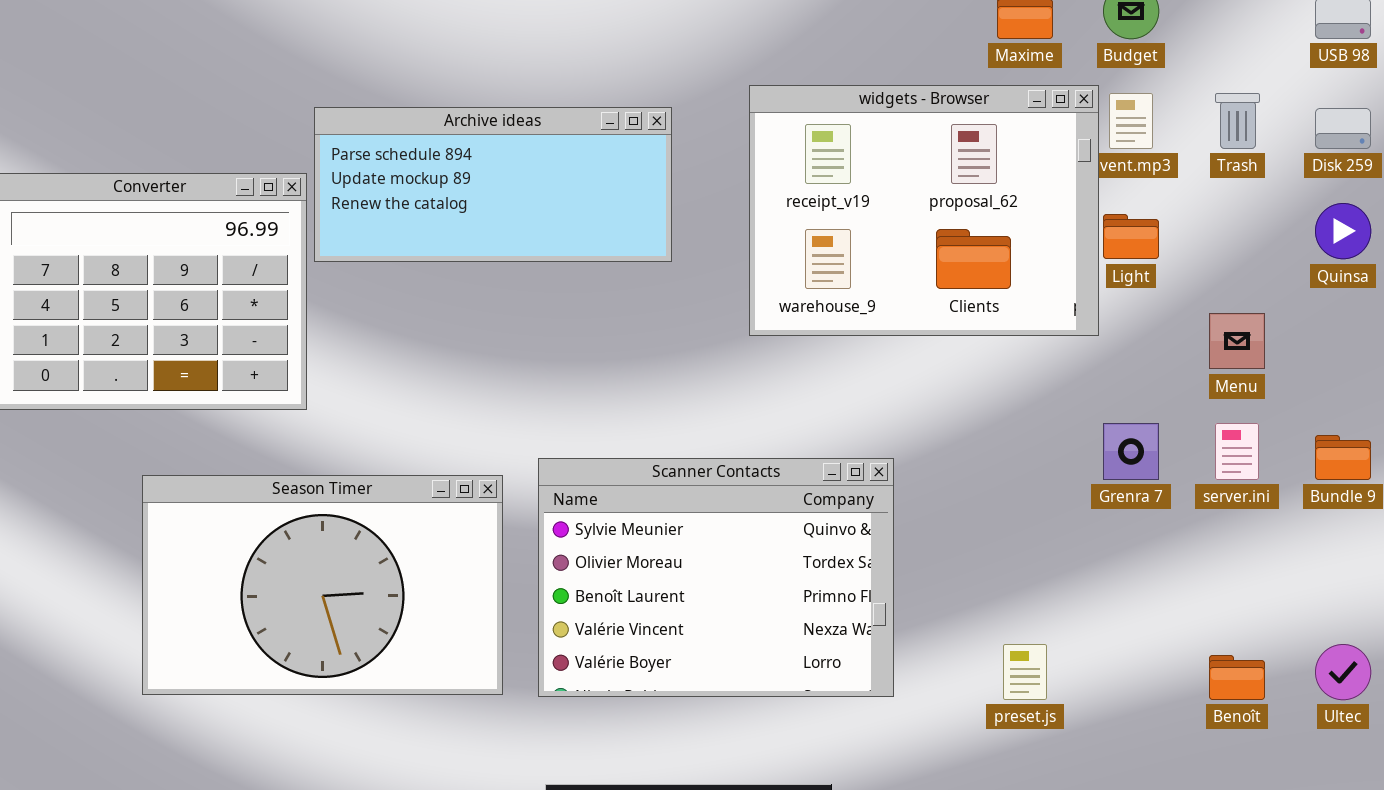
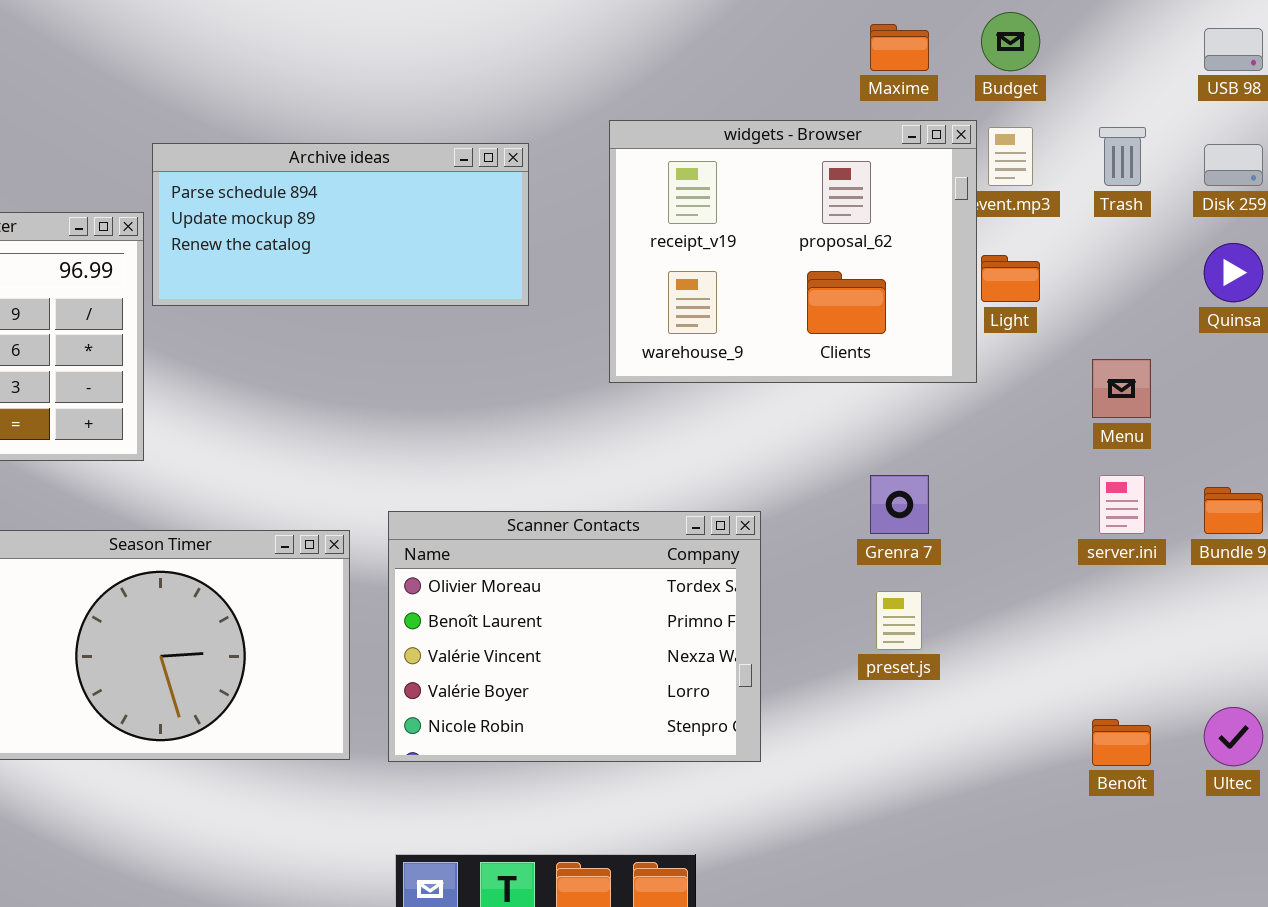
Grenra 7: [1103,423,1159,480] -> [870,475,929,534], moved
Scanner Contacts: [538,458,894,697] -> [388,511,761,762], scrolled down 1 row
preset.js: [1003,644,1047,700] -> [876,591,922,650], moved

